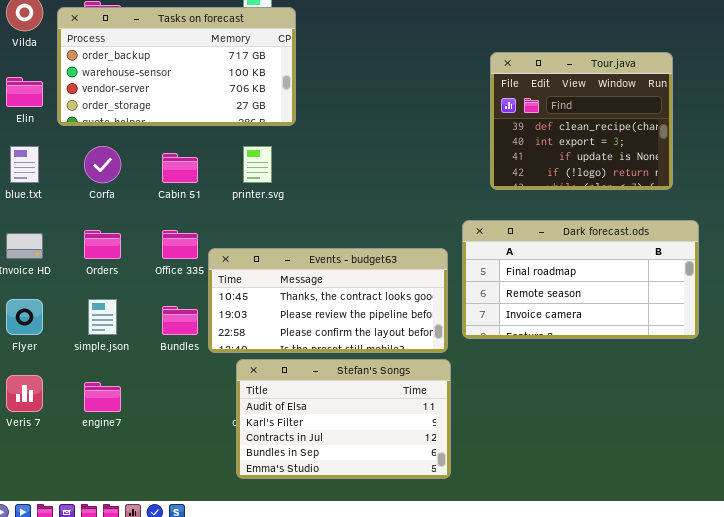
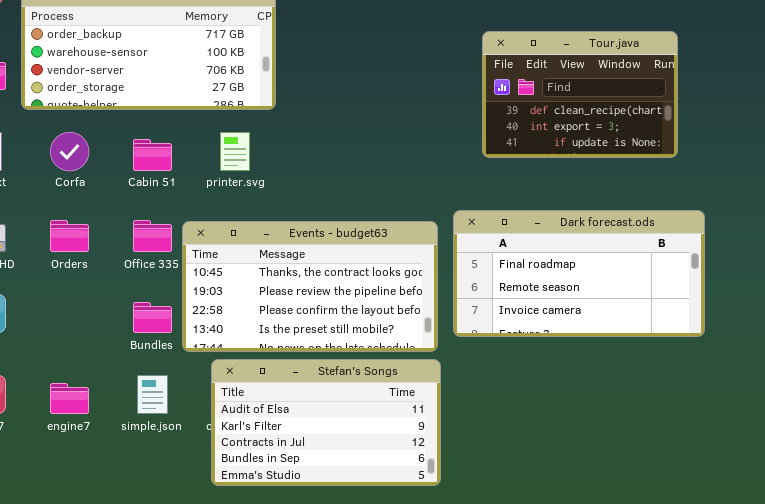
Tour.java: [490,52,673,190] -> [482,31,678,158], resized
Events - budget63: [208,248,448,353] -> [182,221,438,352], resized
simple.json: [88,299,117,335] -> [137,375,168,414], moved

